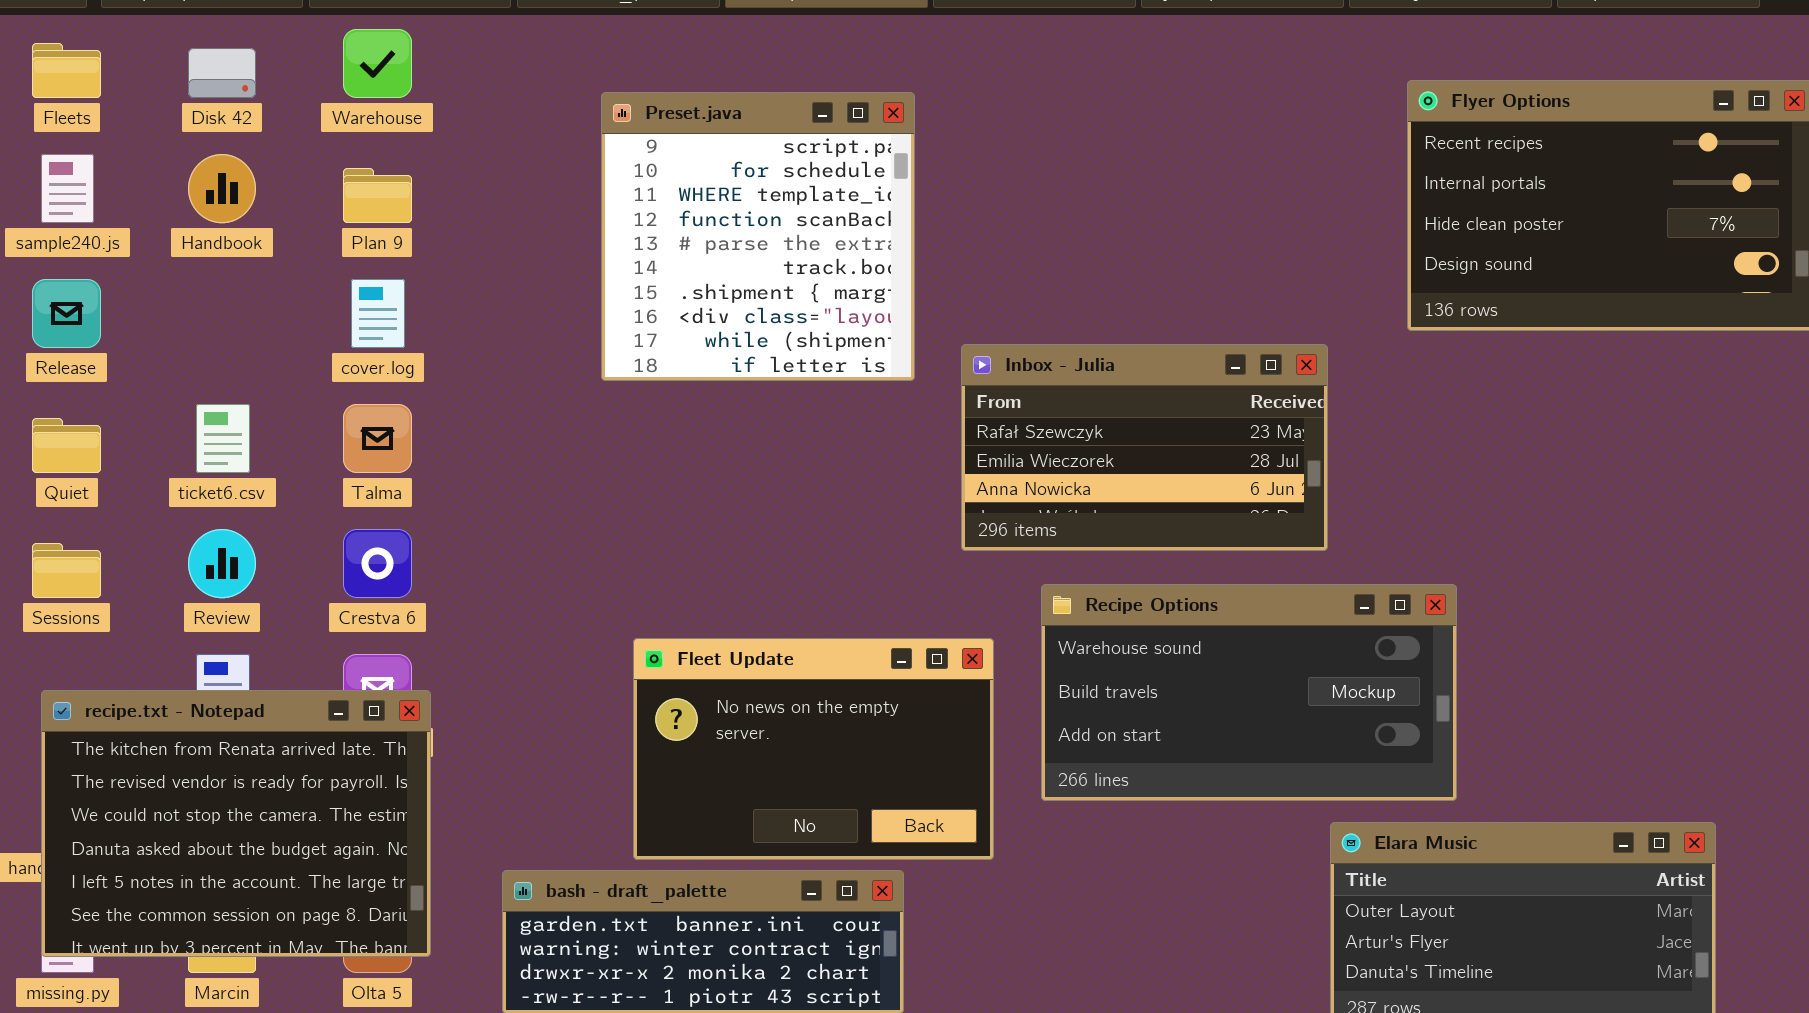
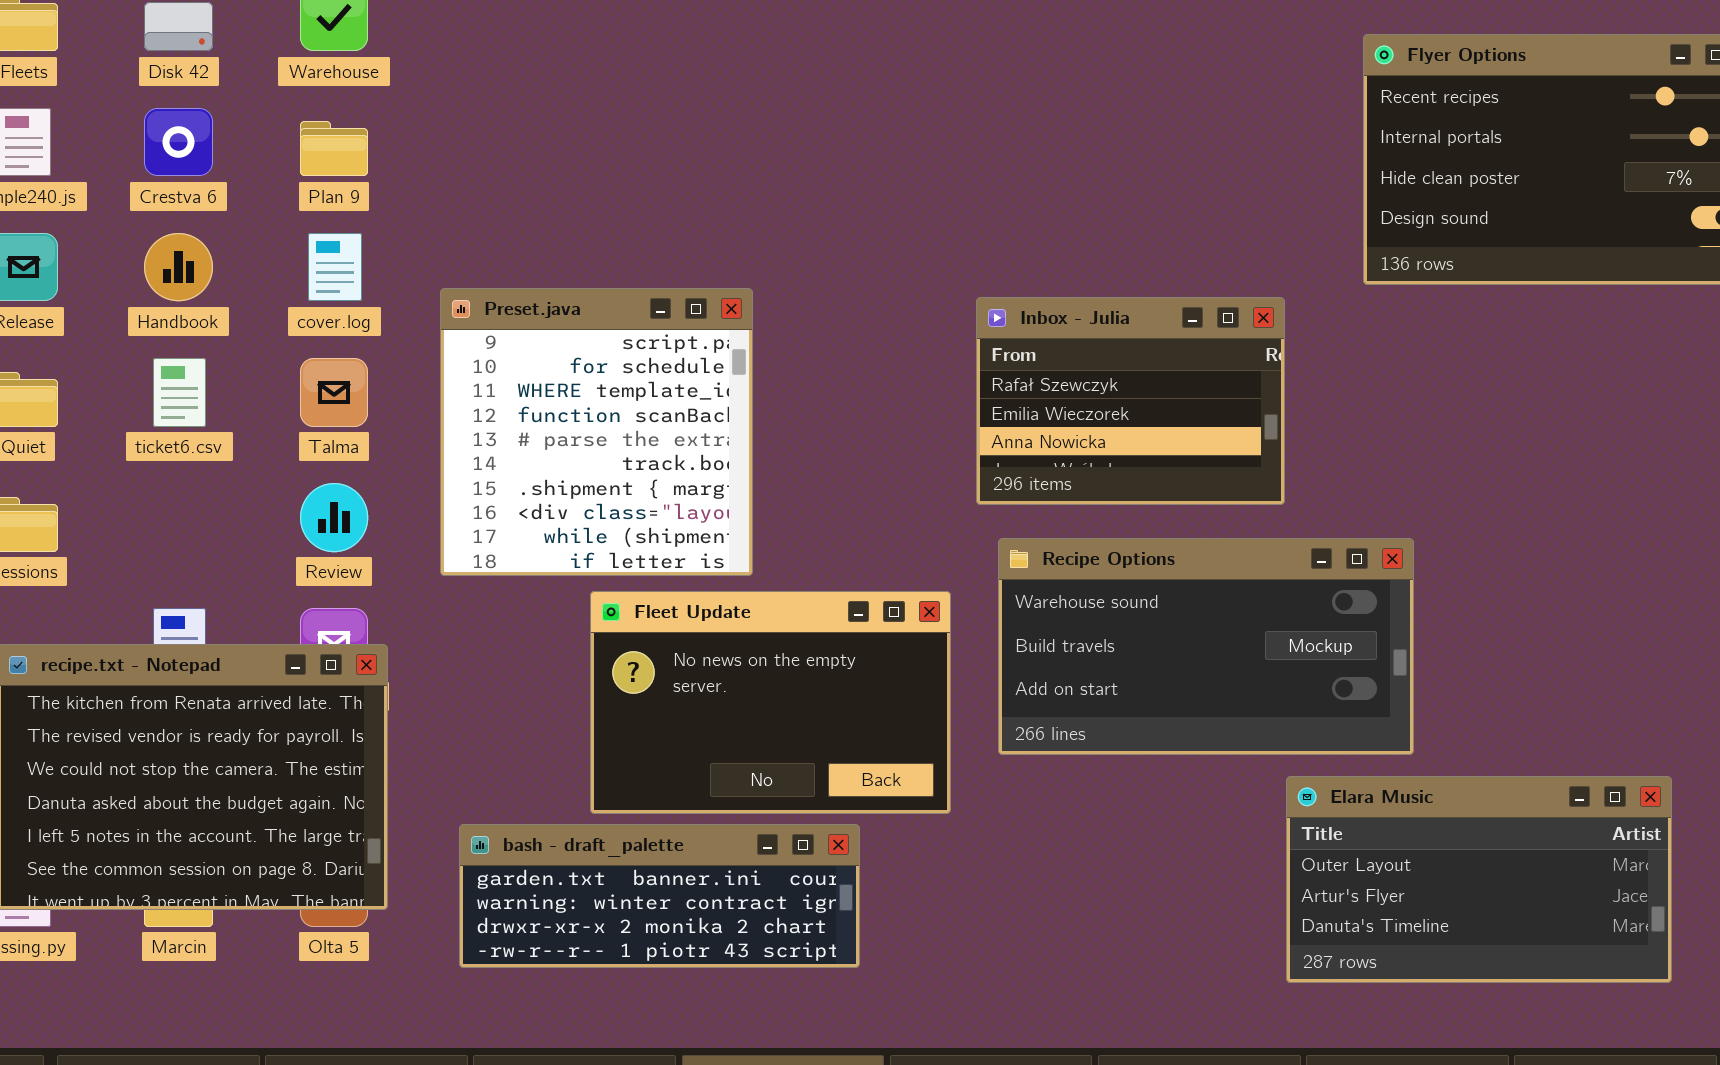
Preset.java: [601,92,915,381] -> [440,288,753,576], moved
Handbook: [188,154,256,223] -> [144,233,213,301], moved
Inbox - Julia: [961,344,1328,551] -> [976,297,1285,505], resized
Review: [188,529,256,598] -> [300,483,368,552], moved
Crestva 6: [343,529,412,598] -> [144,108,213,176], moved

